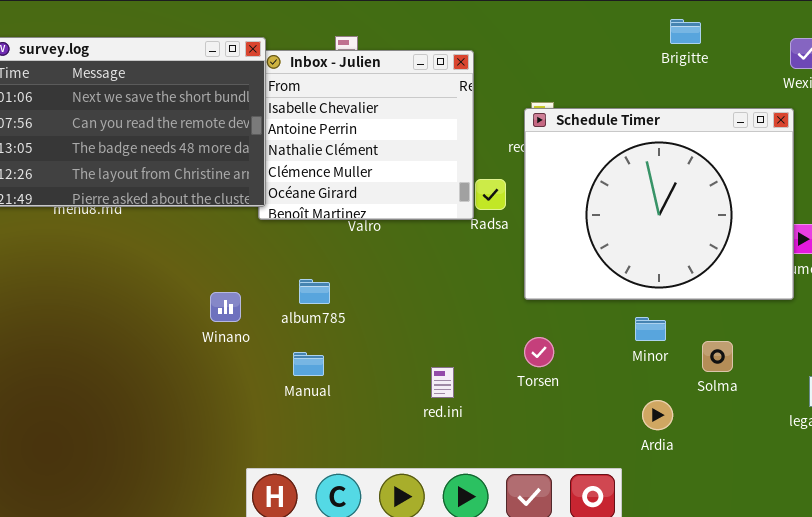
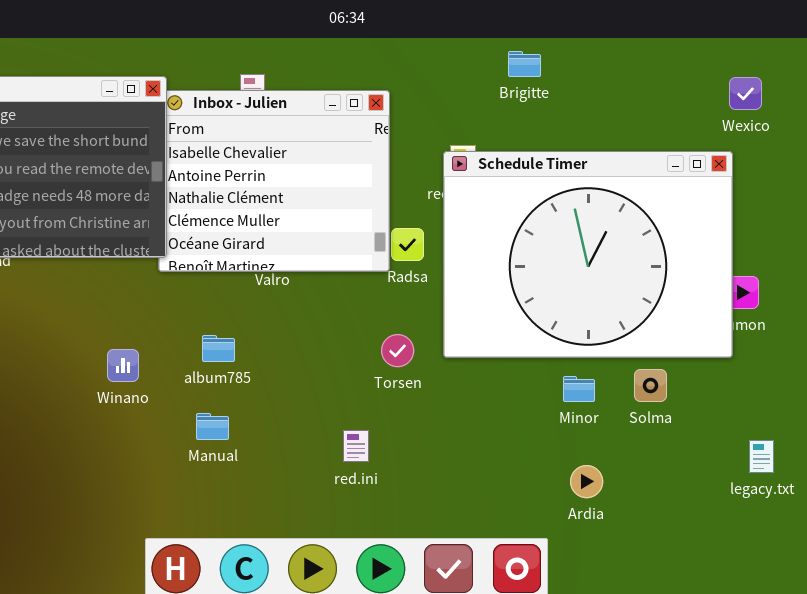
Brigitte: [670,19,701,44] -> [508,51,541,77], moved
Torsen: [524,337,554,367] -> [381,334,414,367], moved
Solma: [702,341,733,372] -> [634,369,667,402], moved

